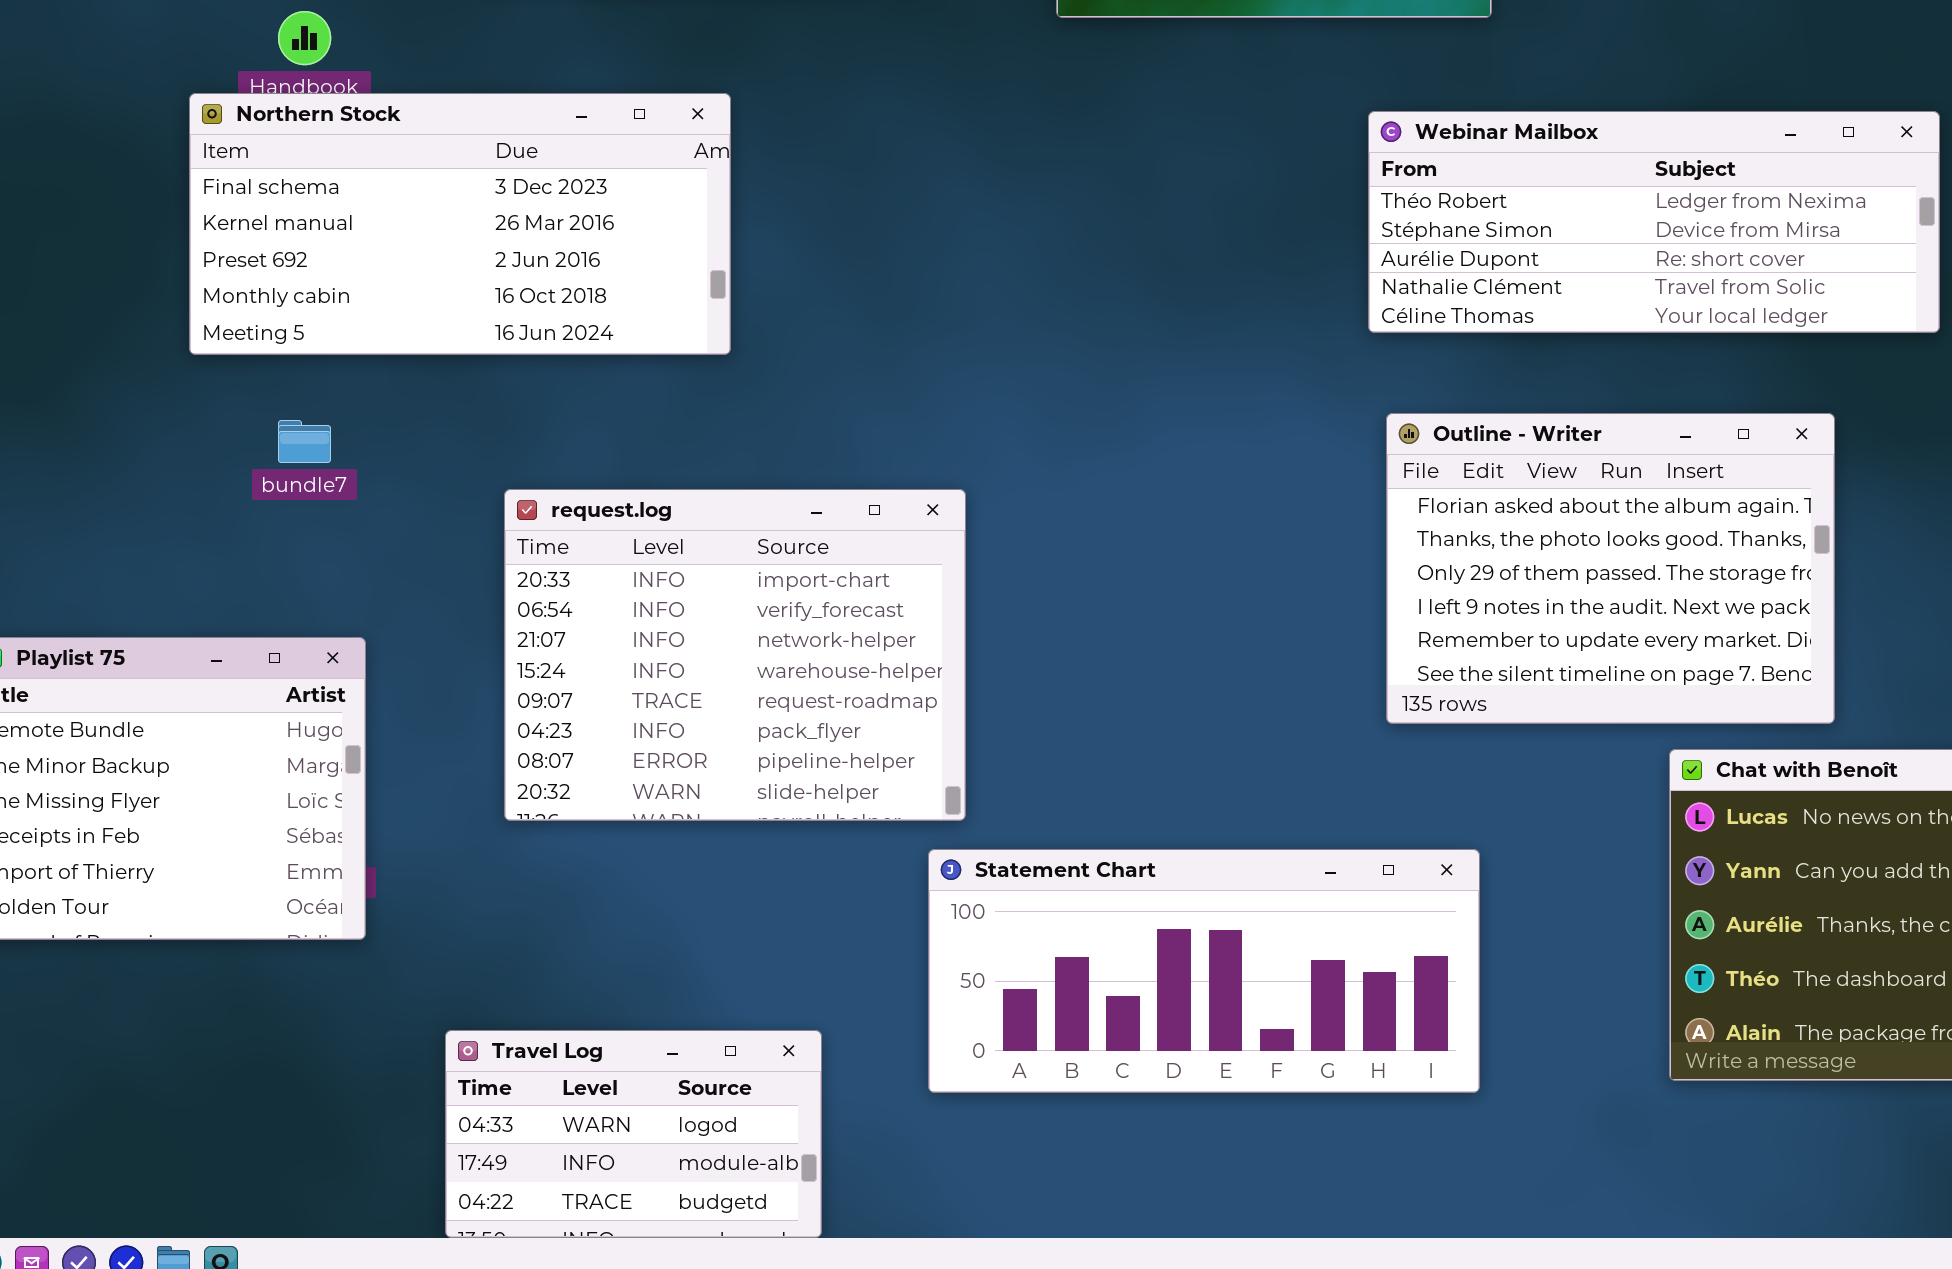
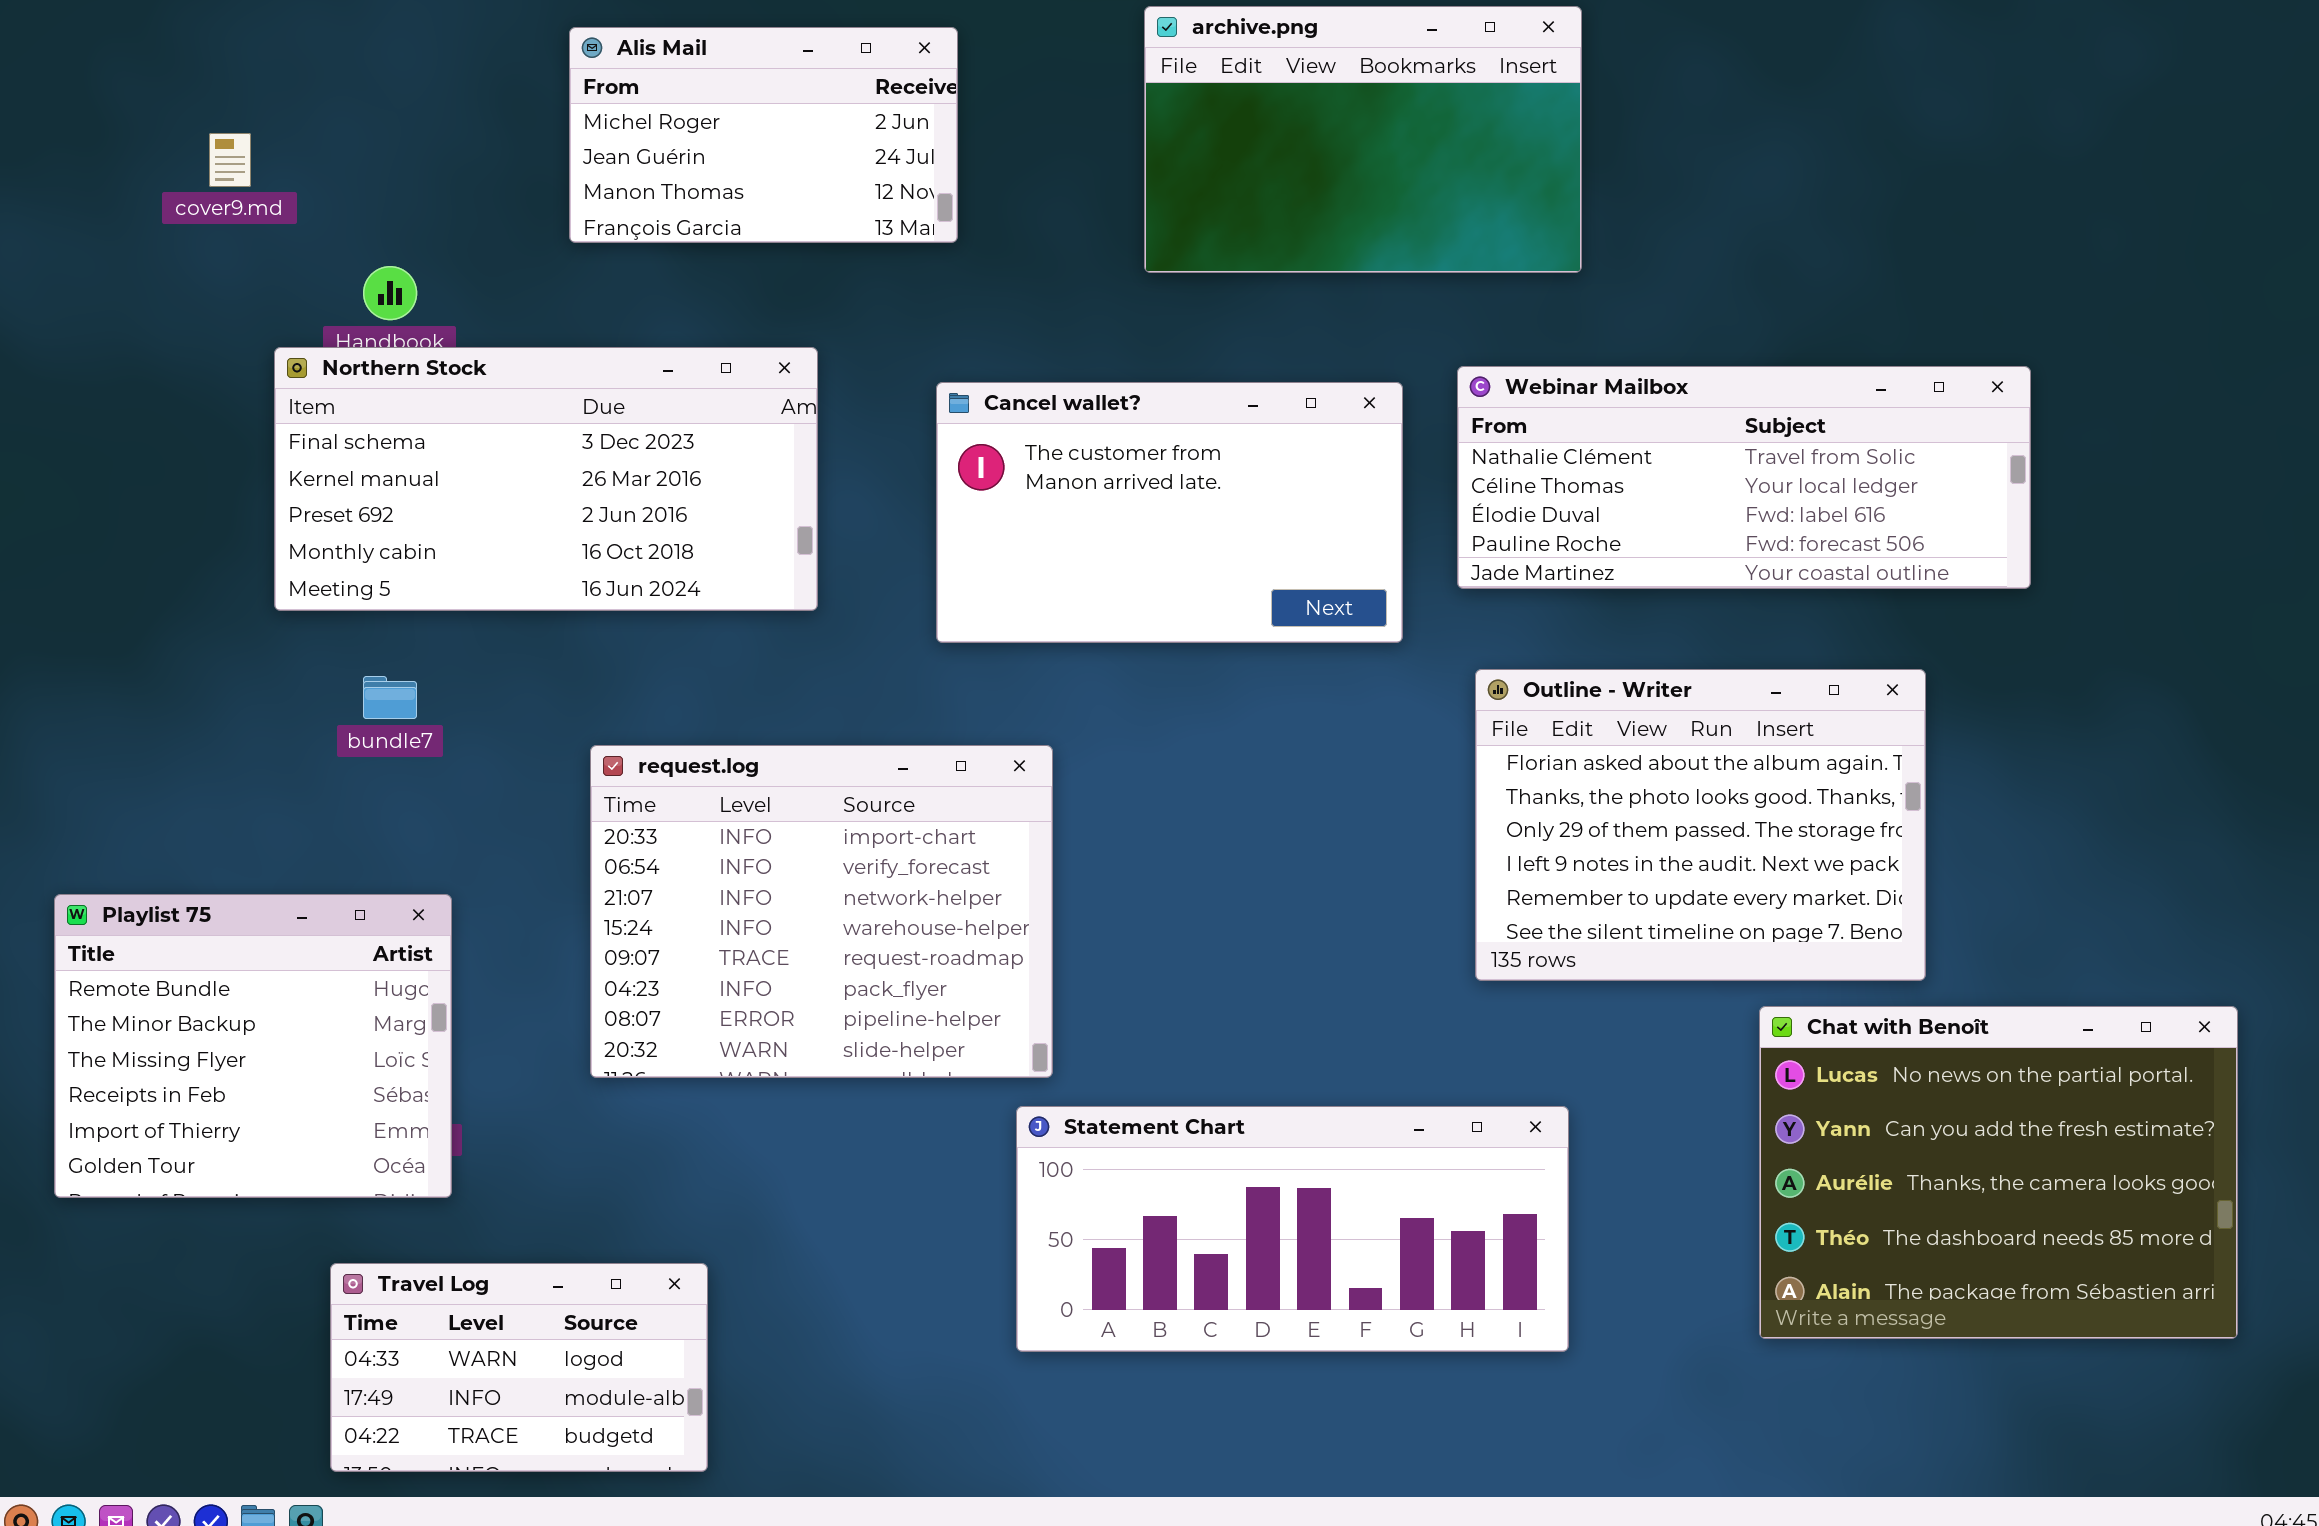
Webinar Mailbox: [1368,111,1940,333] -> [1457,366,2031,589], scrolled down 3 rows
Cancel wallet?: none -> [936,382,1403,643], opened
Travel Log: [445,1030,822,1238] -> [330,1263,708,1472], moved

